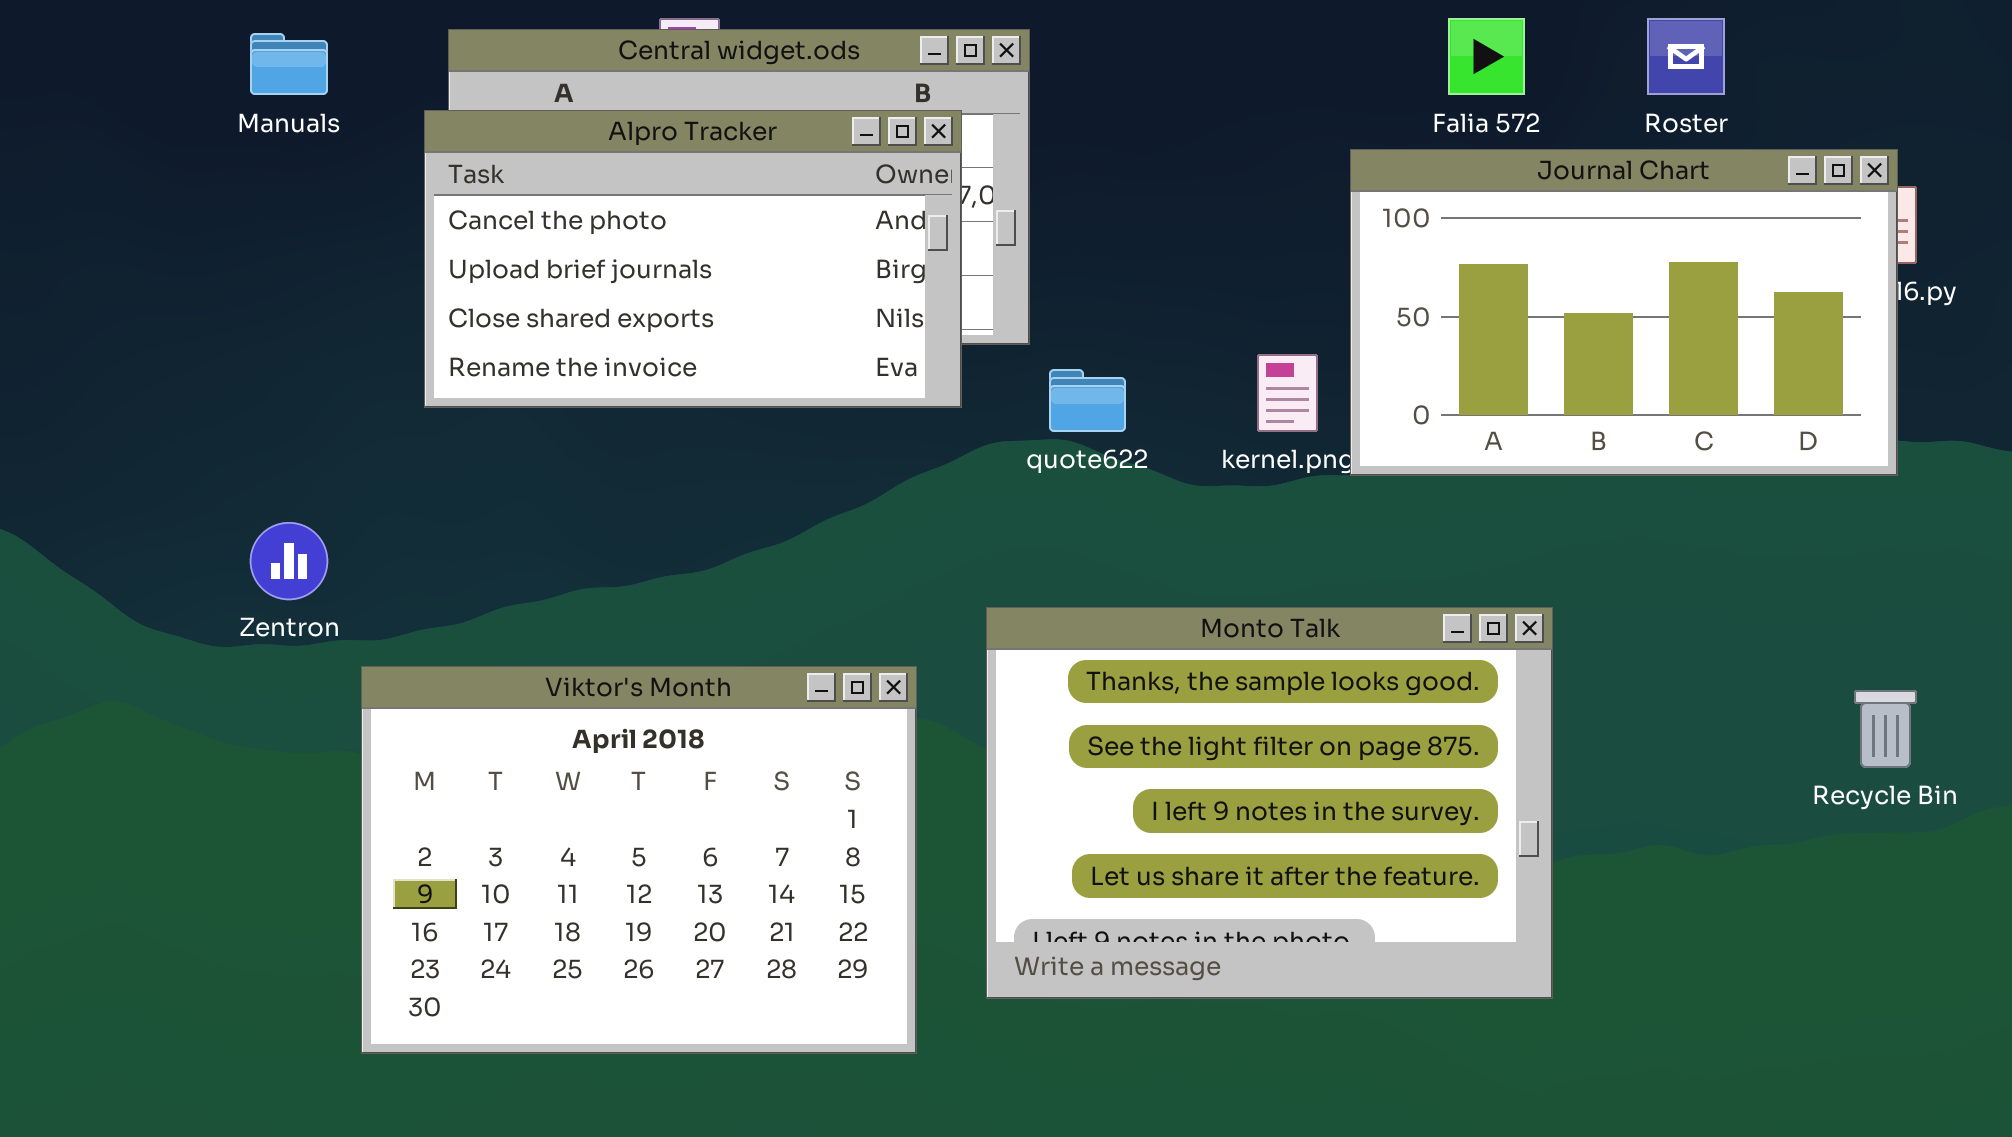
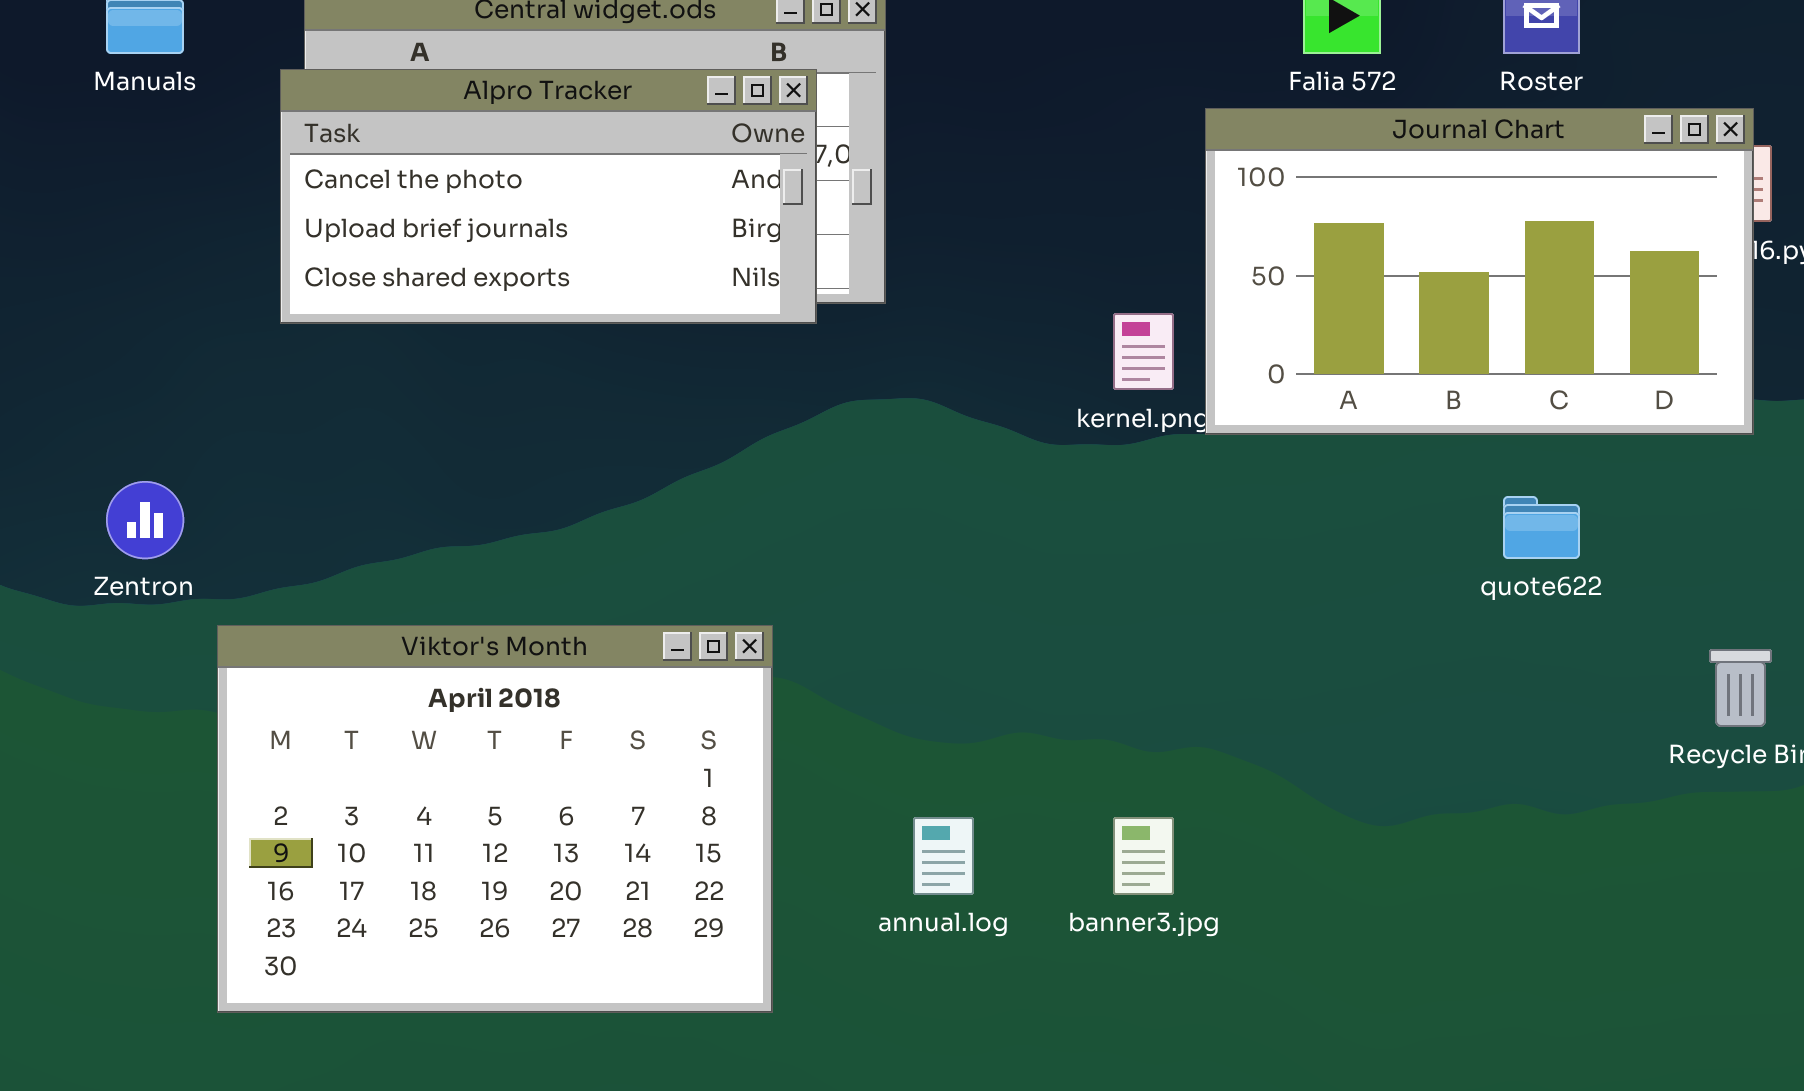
Alpro Tracker: [424,110,962,408] -> [280,69,817,324], resized
quote622: [1049,369,1126,432] -> [1503,496,1580,559], moved
Monto Talk: [986,607,1553,999] -> none, closed

